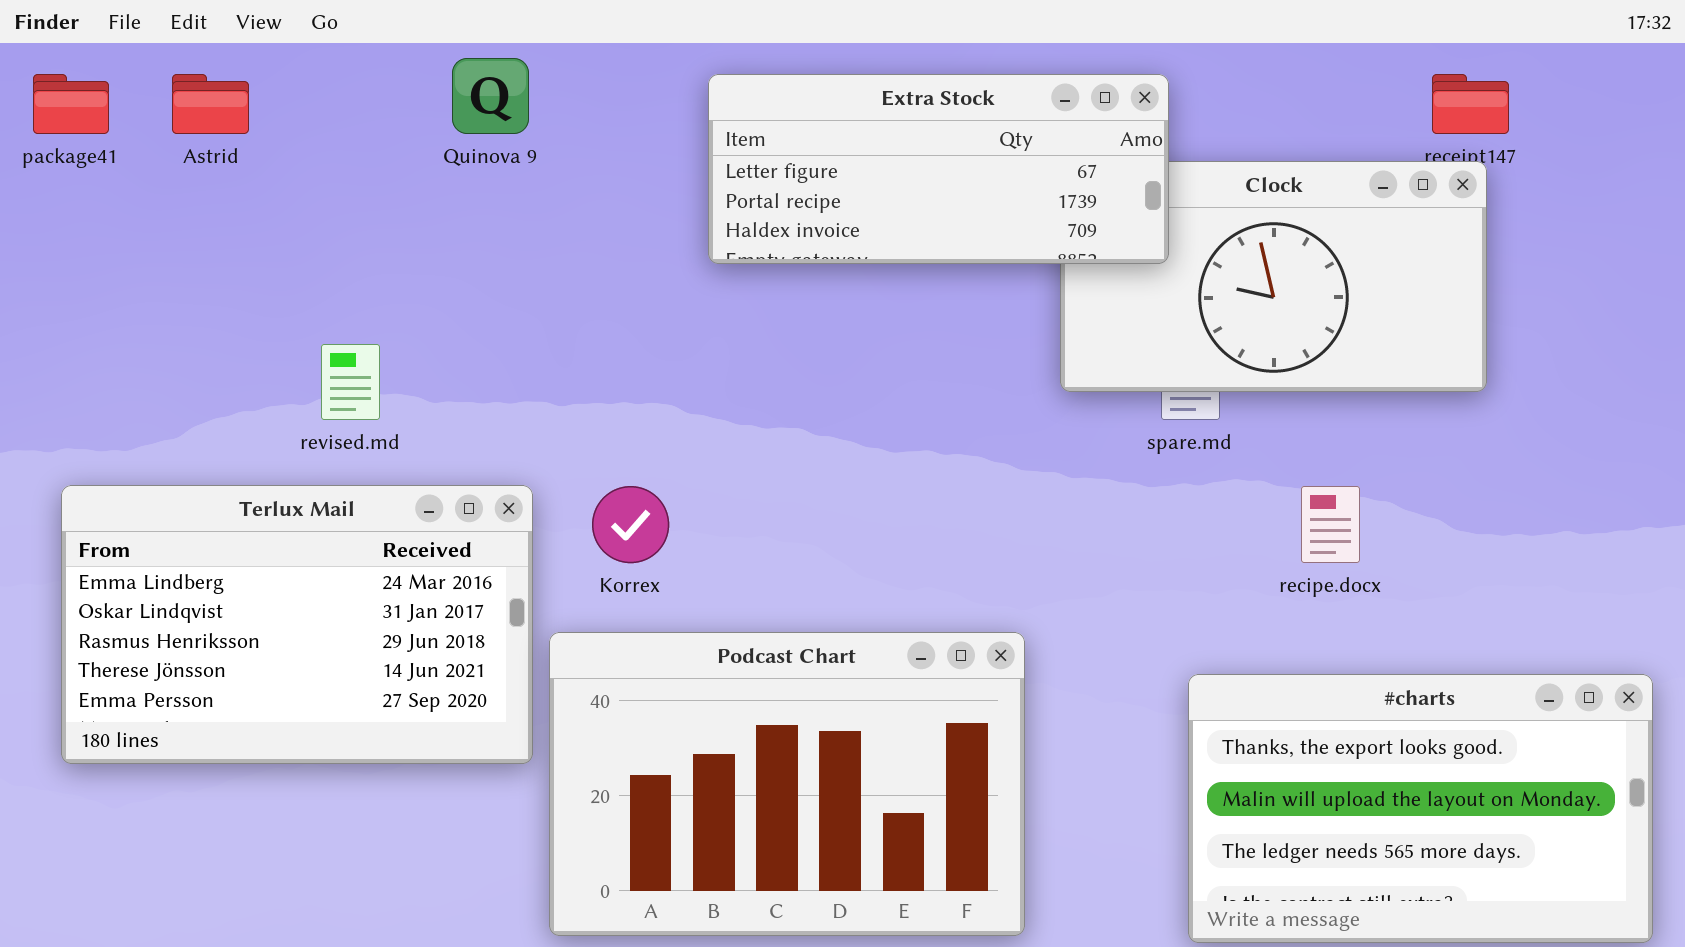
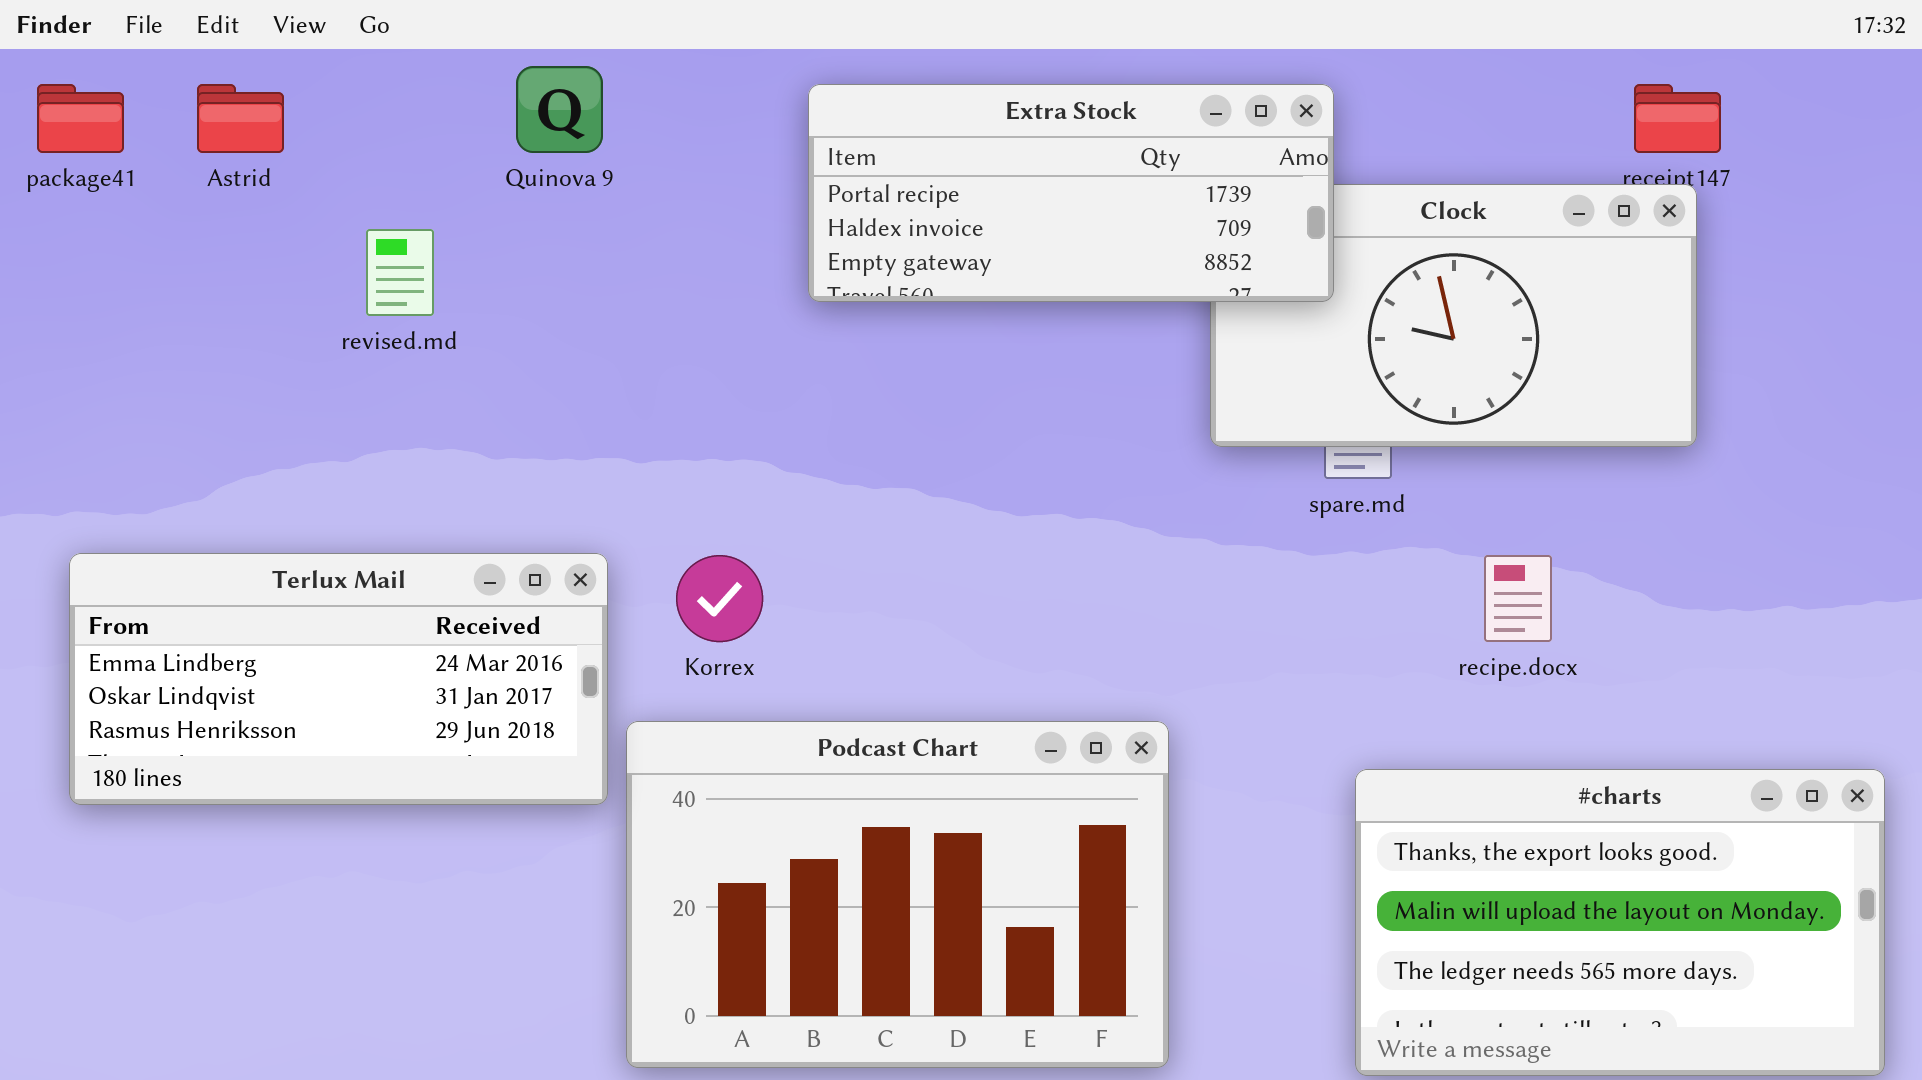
Extra Stock: [708,74,1169,264] -> [808,84,1334,302], scrolled down 1 row
revised.md: [321,344,380,420] -> [366,229,434,316], moved
Terlux Mail: [61,485,533,764] -> [69,553,608,805], resized

